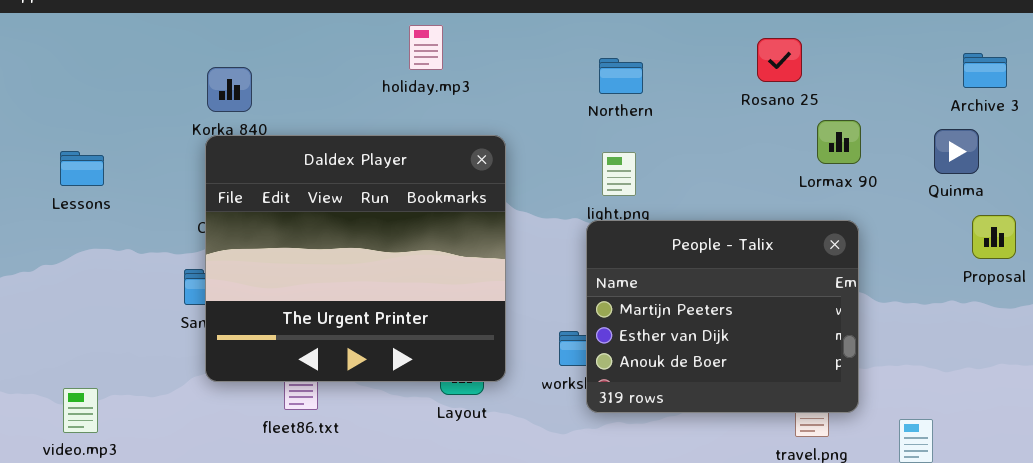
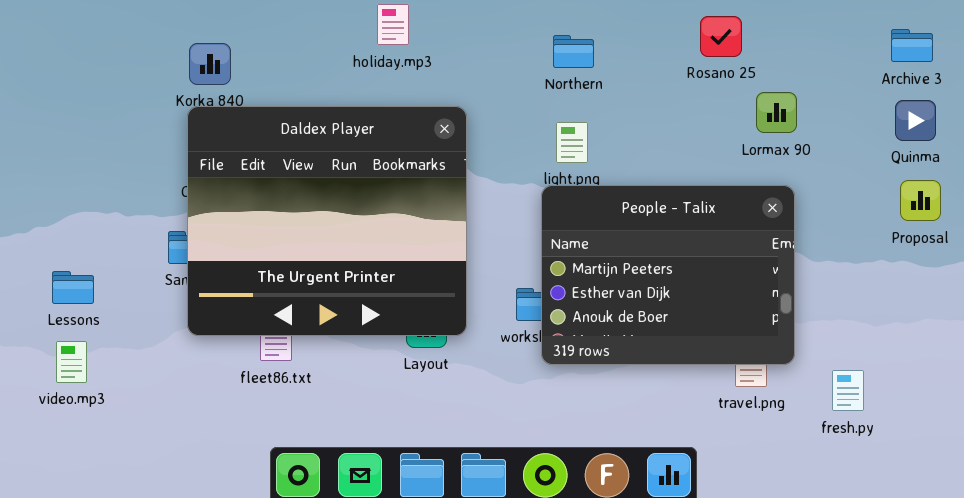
Quinma: [934,129,979,174] -> [895,100,936,141], moved
Lessons: [60,151,104,186] -> [52,271,94,304], moved

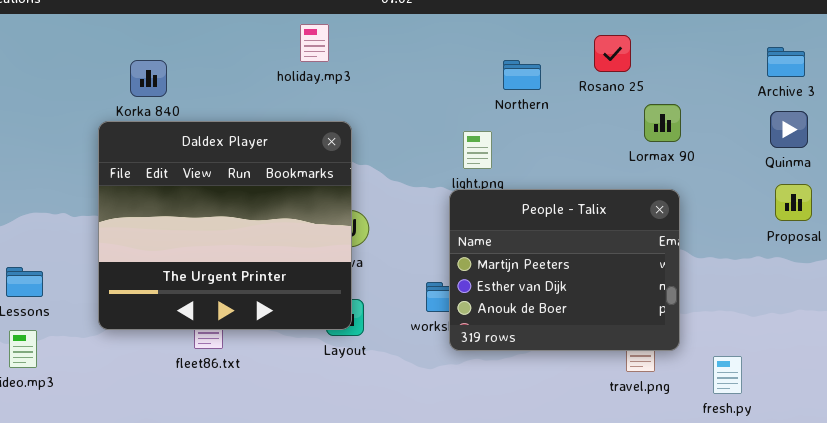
Northern: [553,35,594,68] -> [503,60,541,90], moved
Daldex Player: [187,106,467,336] -> [98,121,352,330], moved

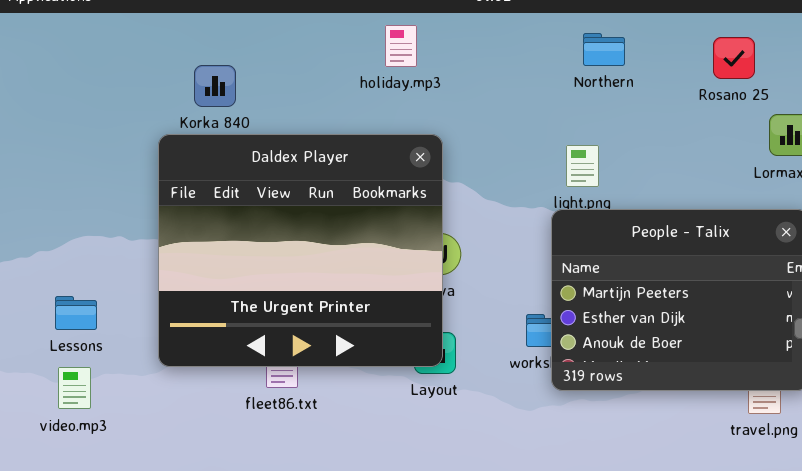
Northern: [503,60,541,90] -> [583,33,625,66], moved

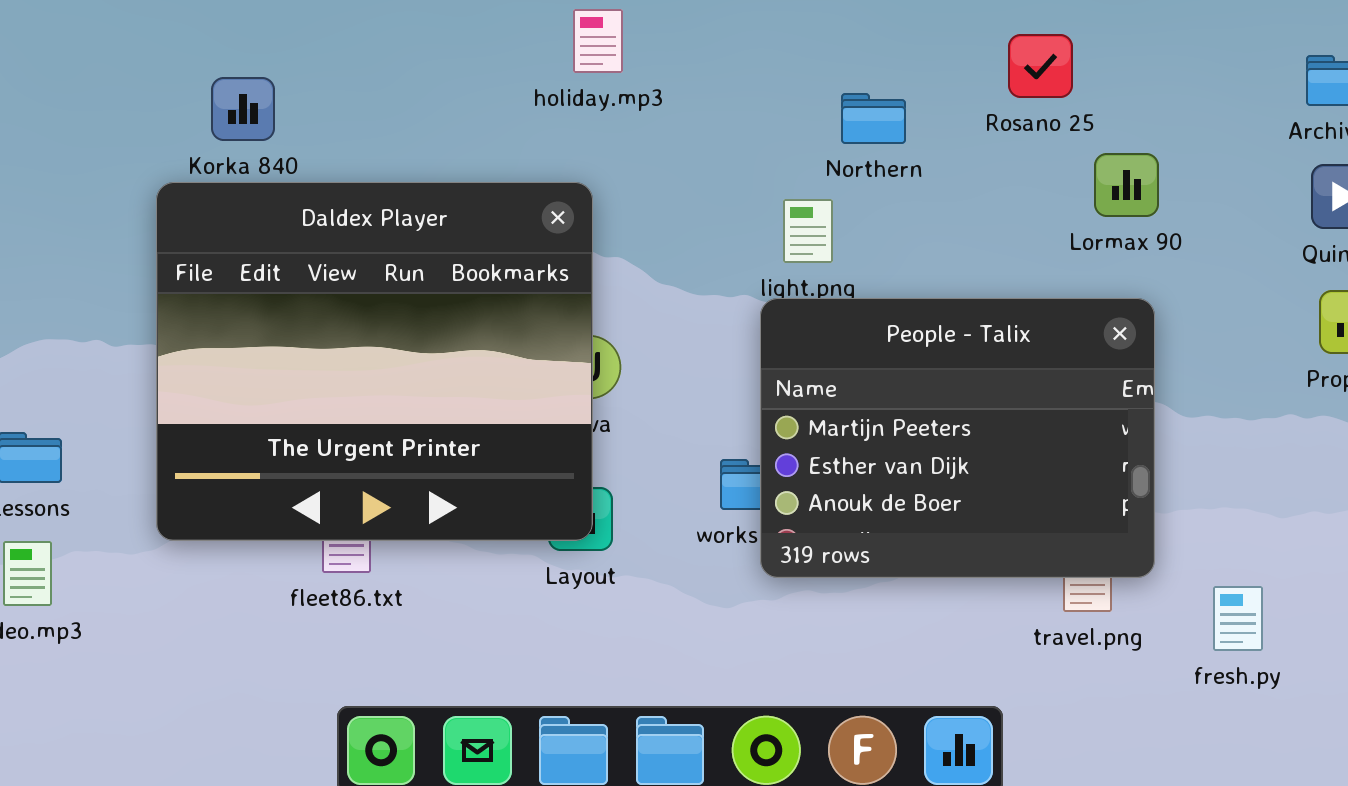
holiday.mp3: [385,25,417,67] -> [573,9,623,73], moved
Northern: [583,33,625,66] -> [841,93,906,144], moved

